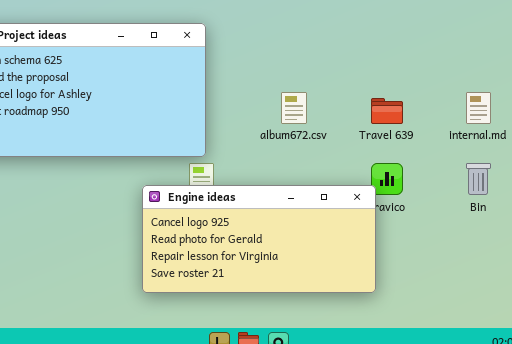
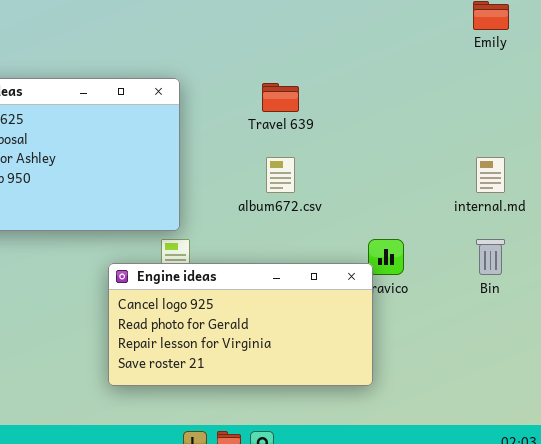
Travel 639: [371,98,403,124] -> [262,83,299,112], moved

